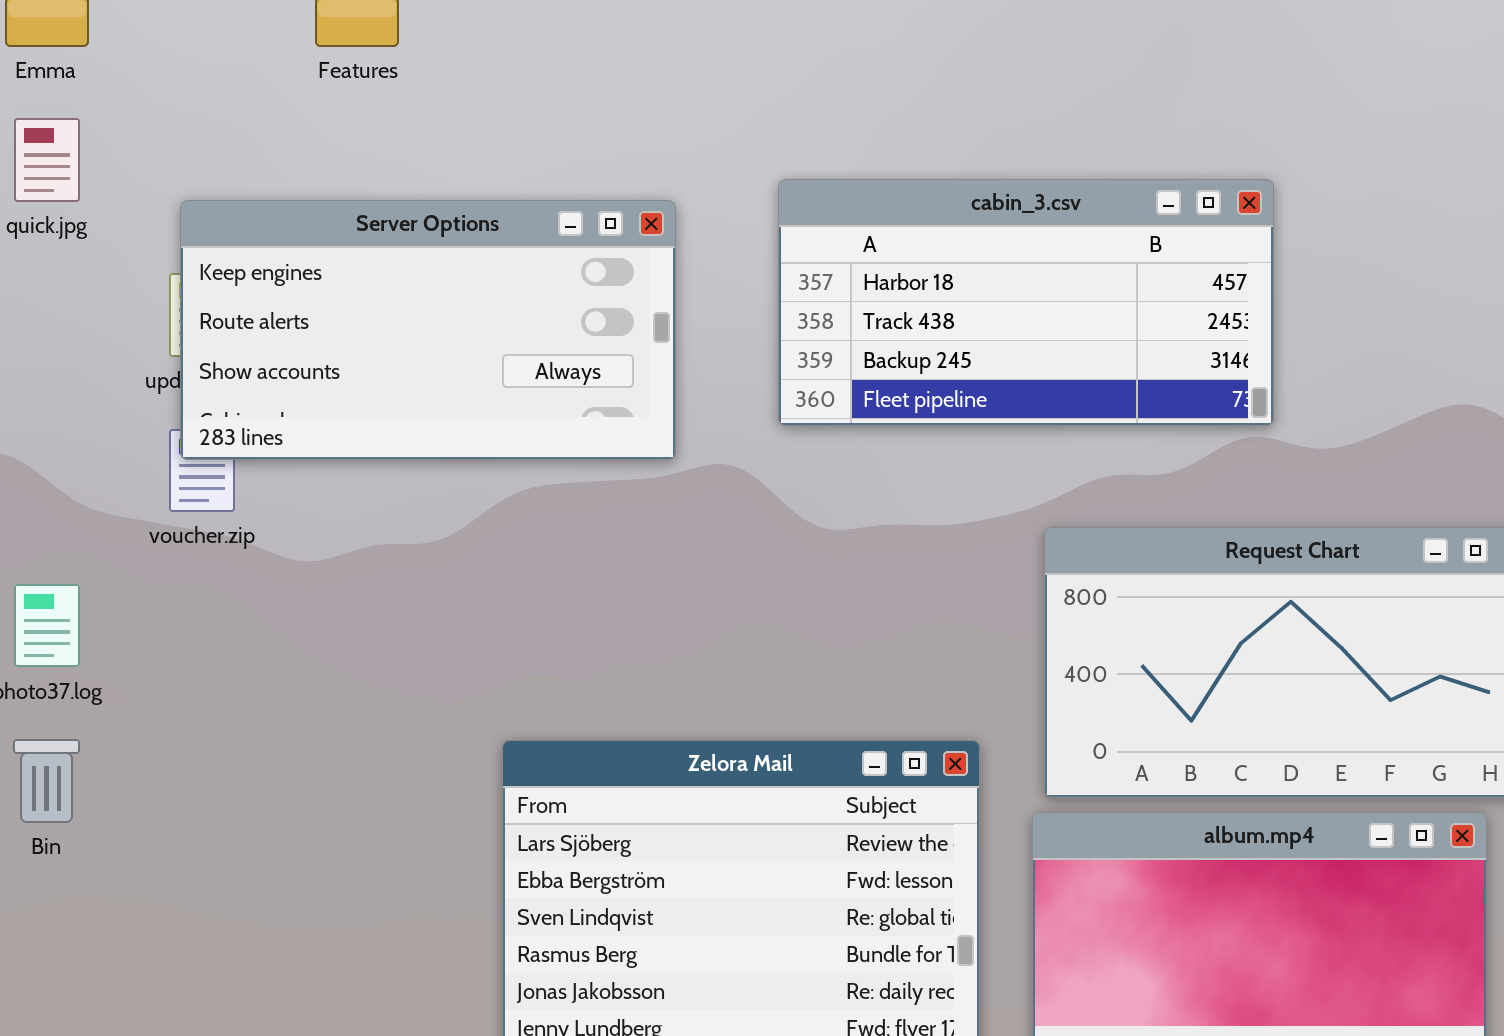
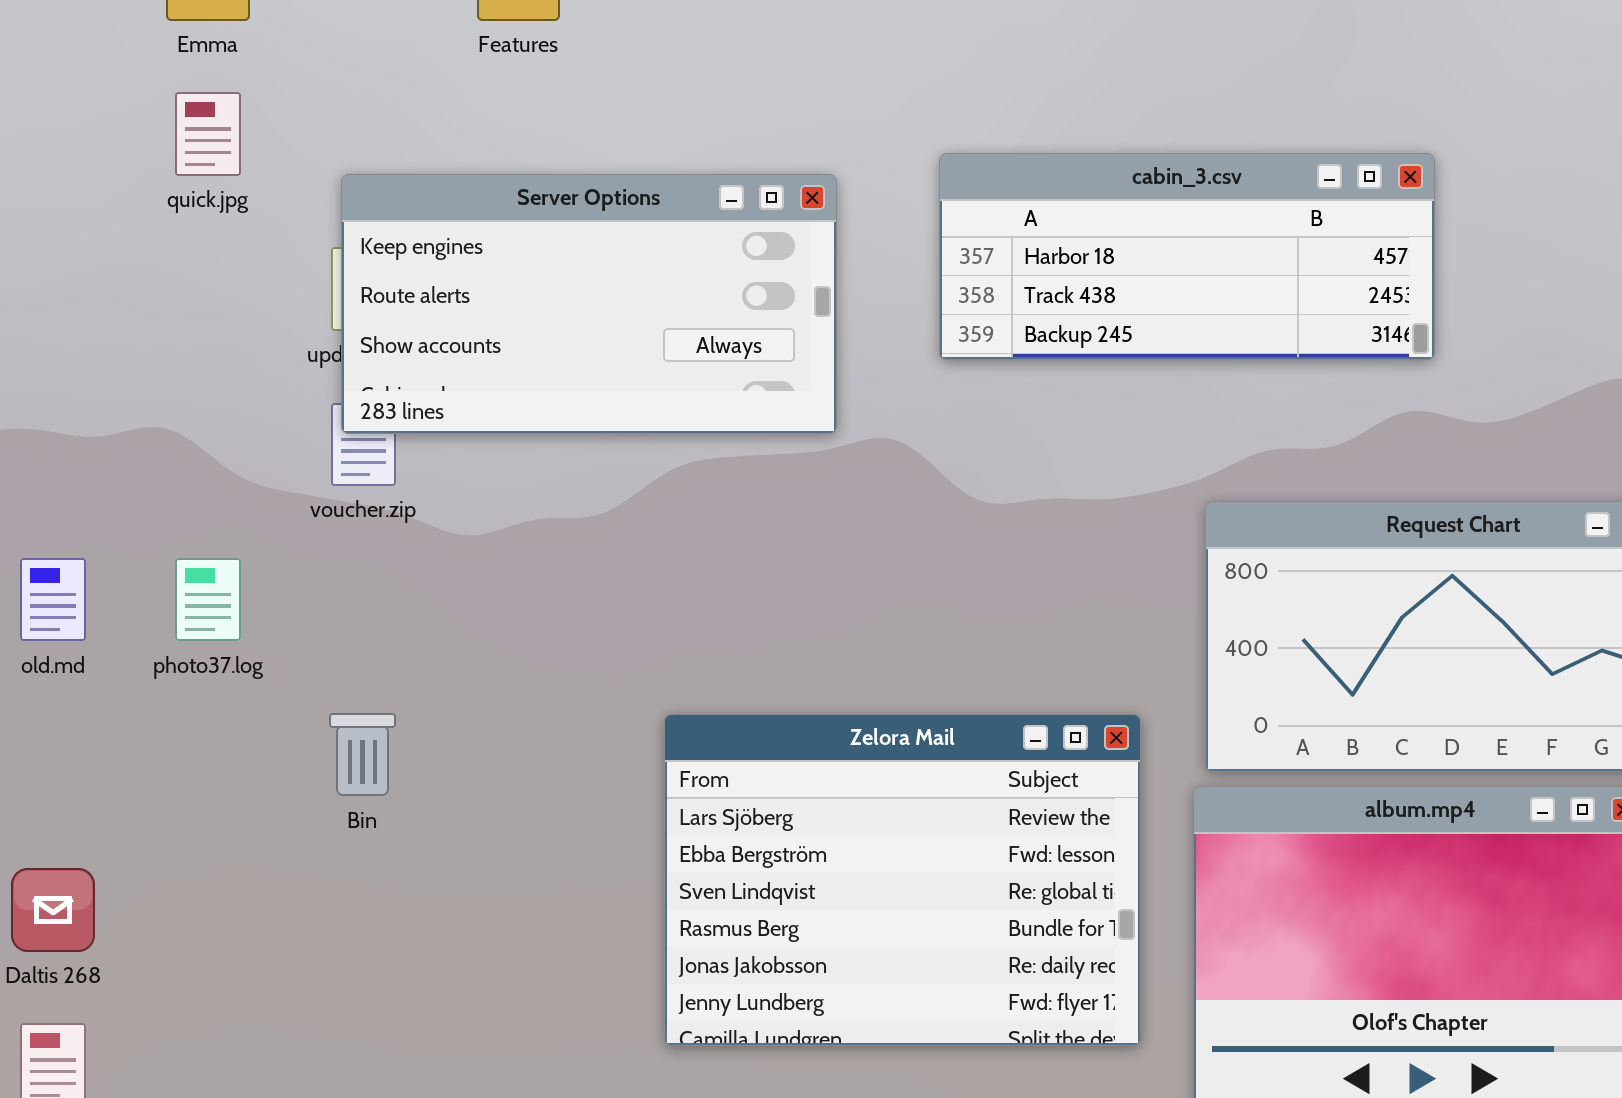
cabin_3.csv: [778,179,1274,426] -> [939,153,1435,360], resized
Bin: [13,739,80,823] -> [329,713,396,796], moved

